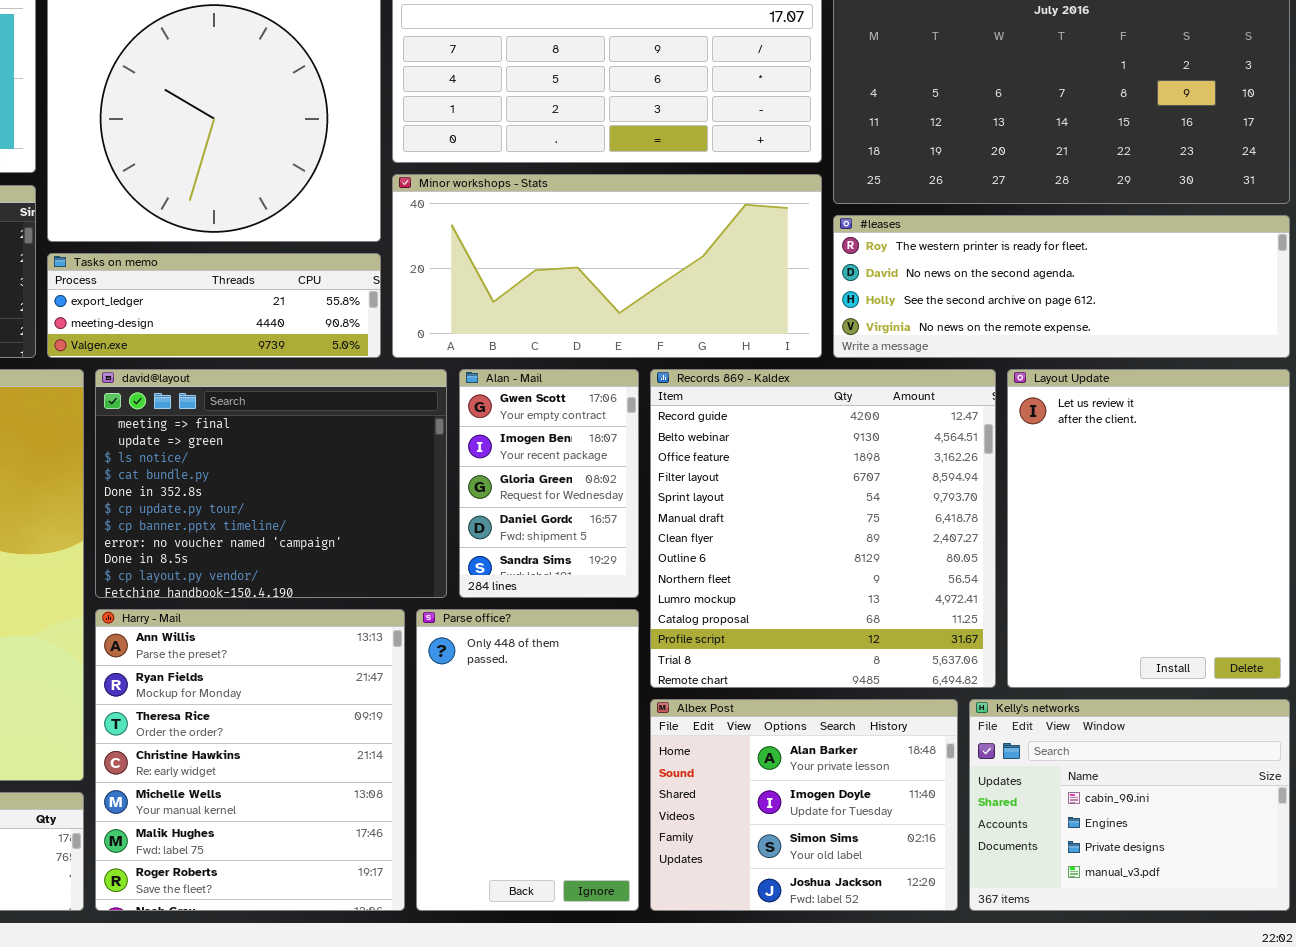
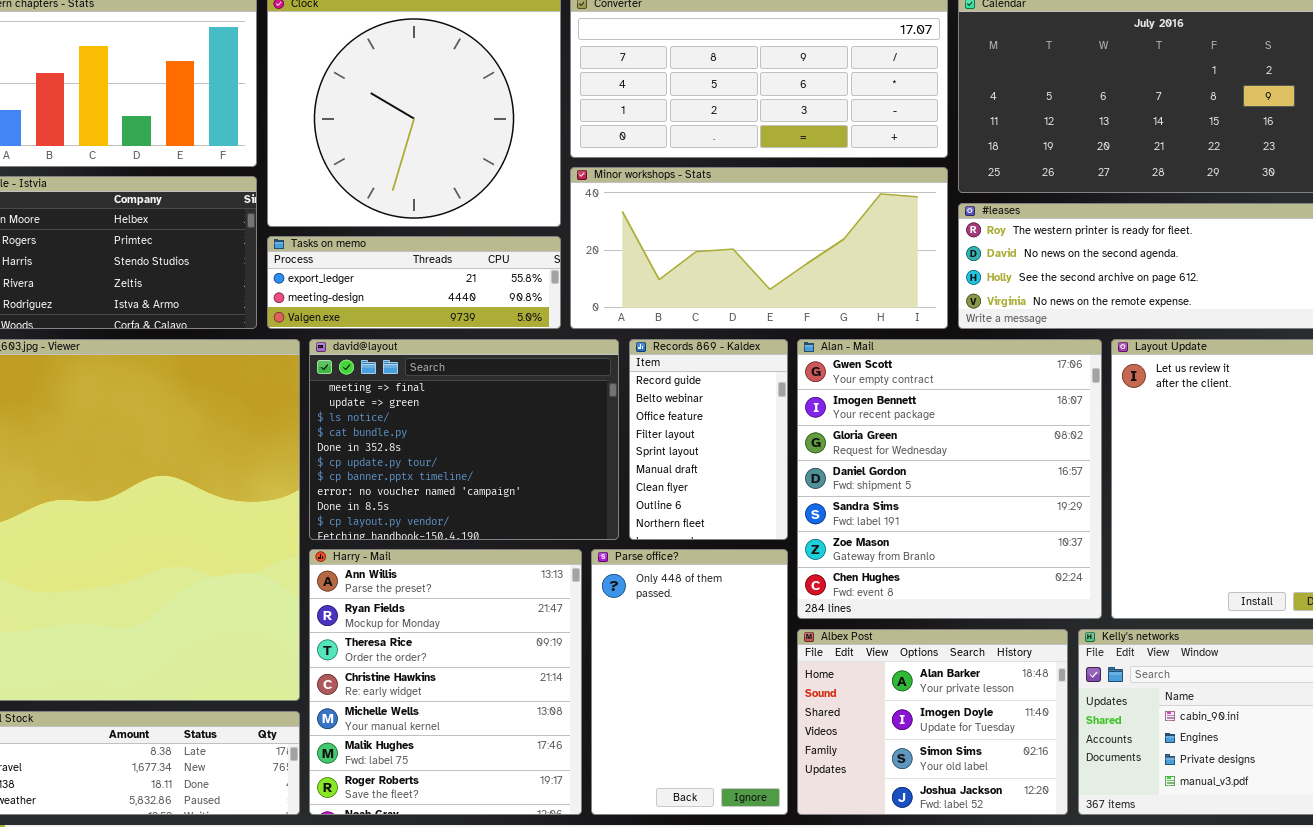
Alan - Mail: [459,369,639,598] -> [797,339,1102,619], moved, resized
Records 869 - Kaldex: [650,369,996,688] -> [629,339,788,540], moved, resized

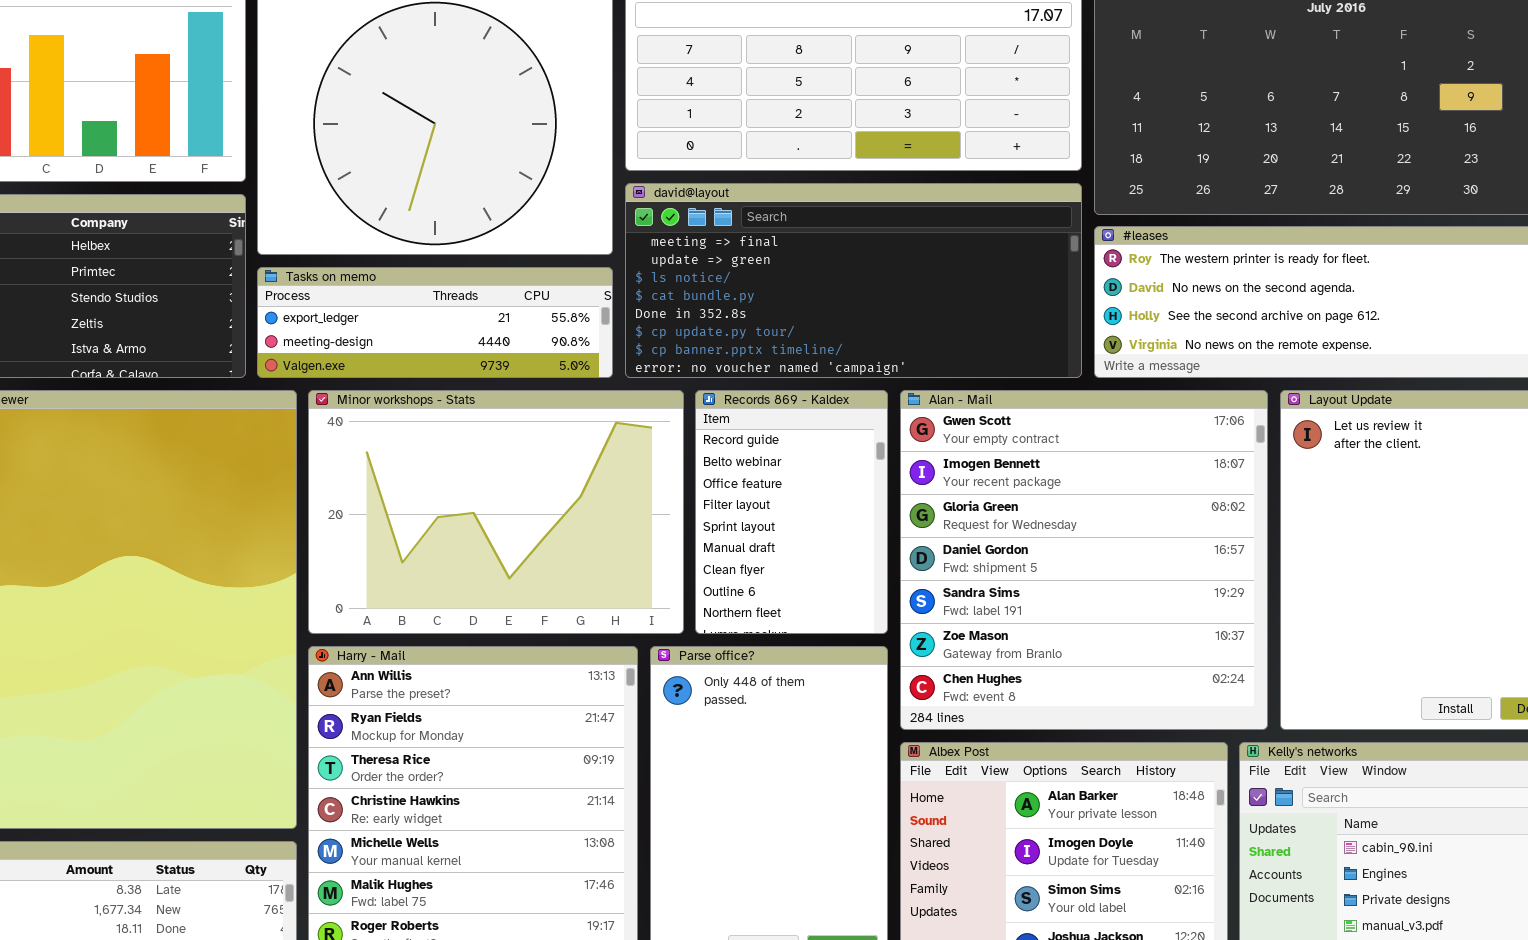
Minor workshops - Stats: [570,167,948,329] -> [308,390,684,634], moved, resized
david@layout: [309,339,619,540] -> [625,183,1082,378], moved, resized

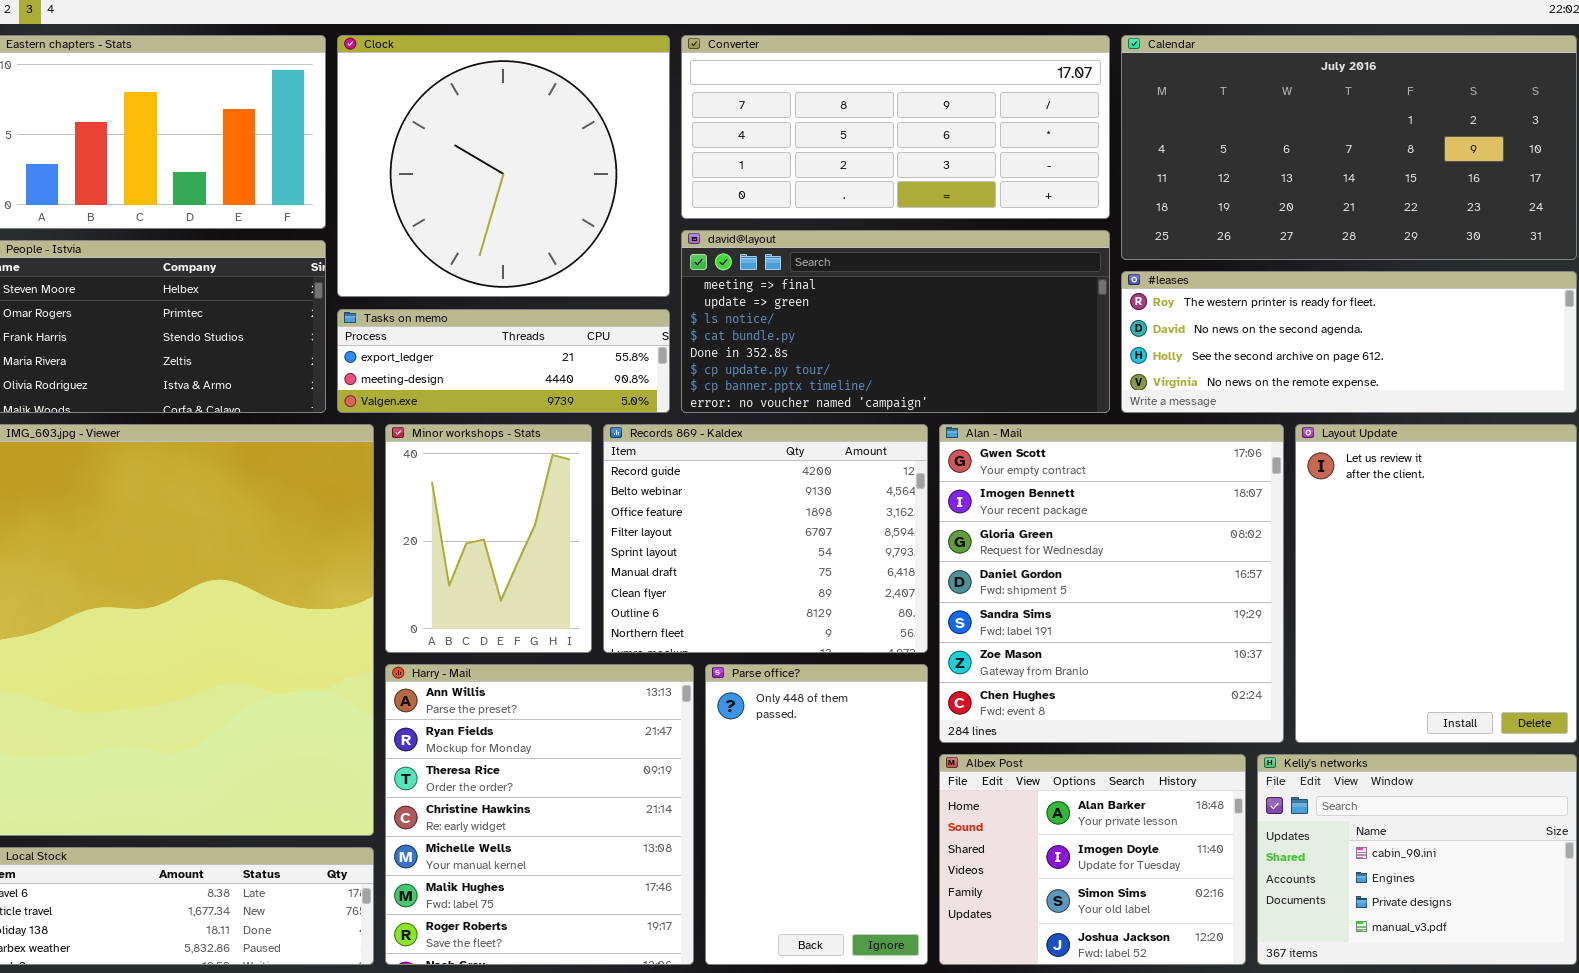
Minor workshops - Stats: [308,390,684,634] -> [385,424,592,653], resized
Records 869 - Kaldex: [695,390,888,634] -> [603,424,928,653], resized

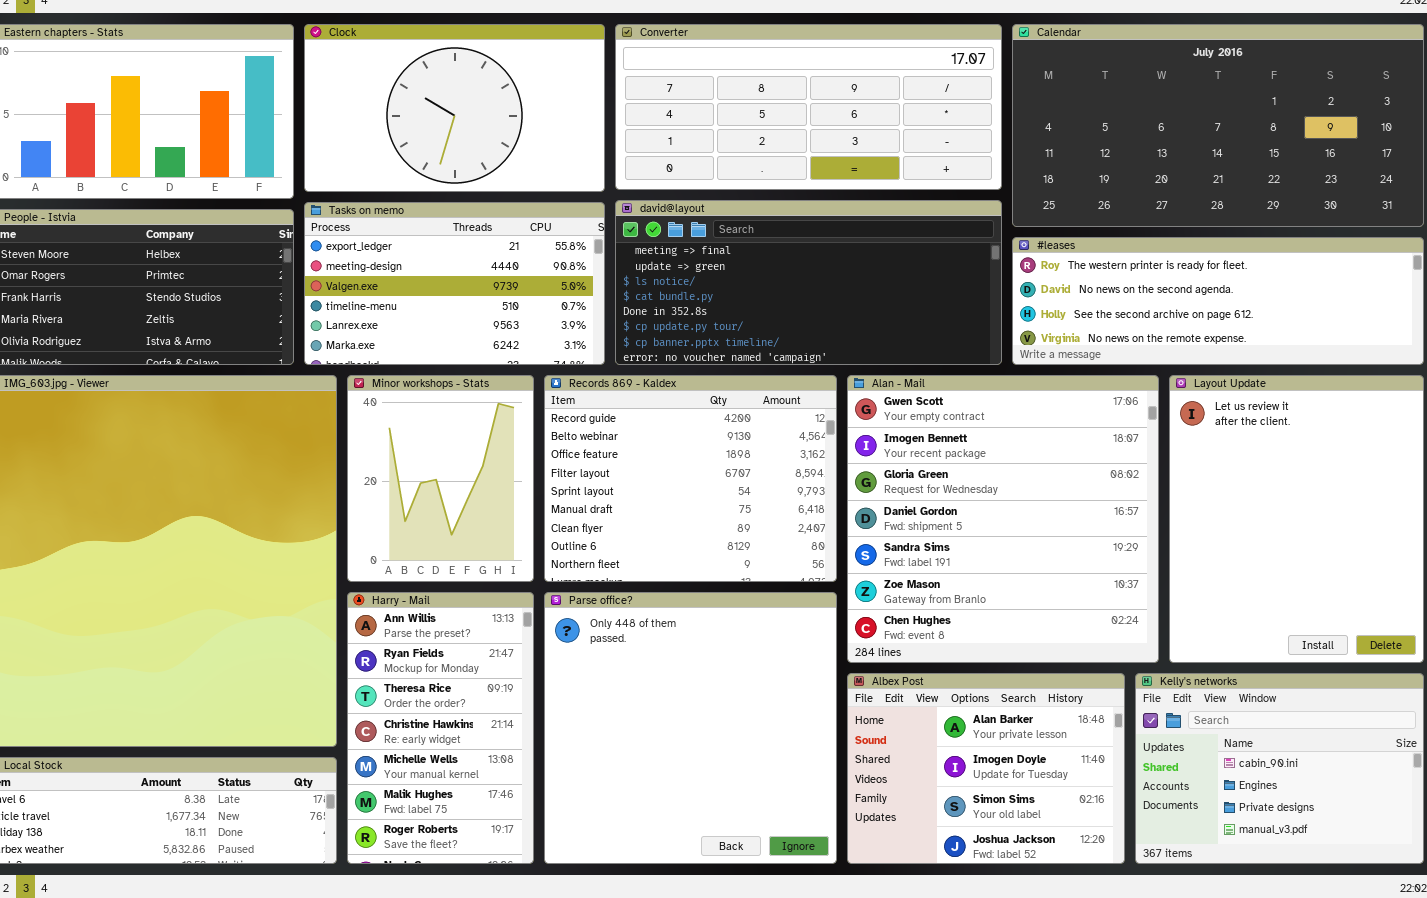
Clock: [337,35,670,297] -> [304,24,605,192], resized
Tasks on memo: [337,309,670,413] -> [304,202,605,365], resized
Harry - Mail: [385,664,694,965] -> [347,592,534,864], resized
Parse office?: [705,664,928,965] -> [544,592,837,864], resized

